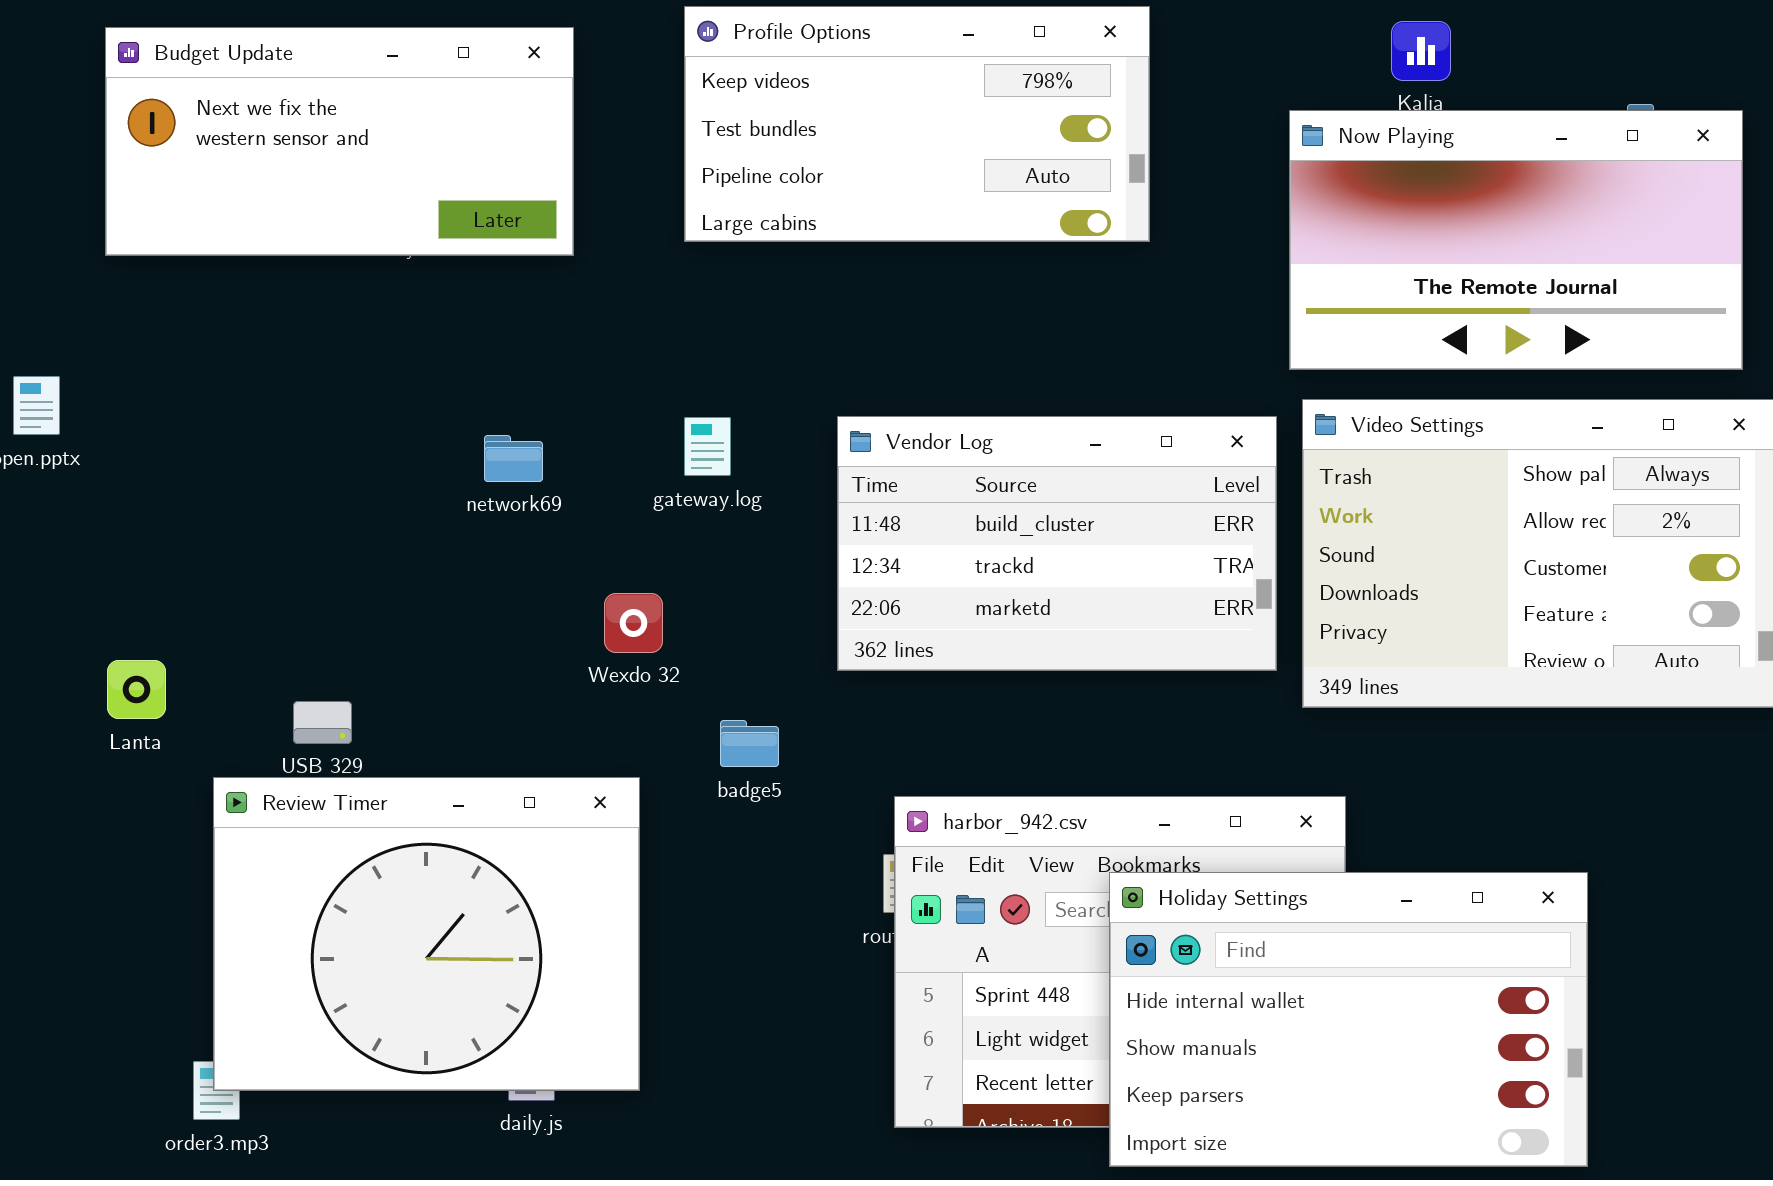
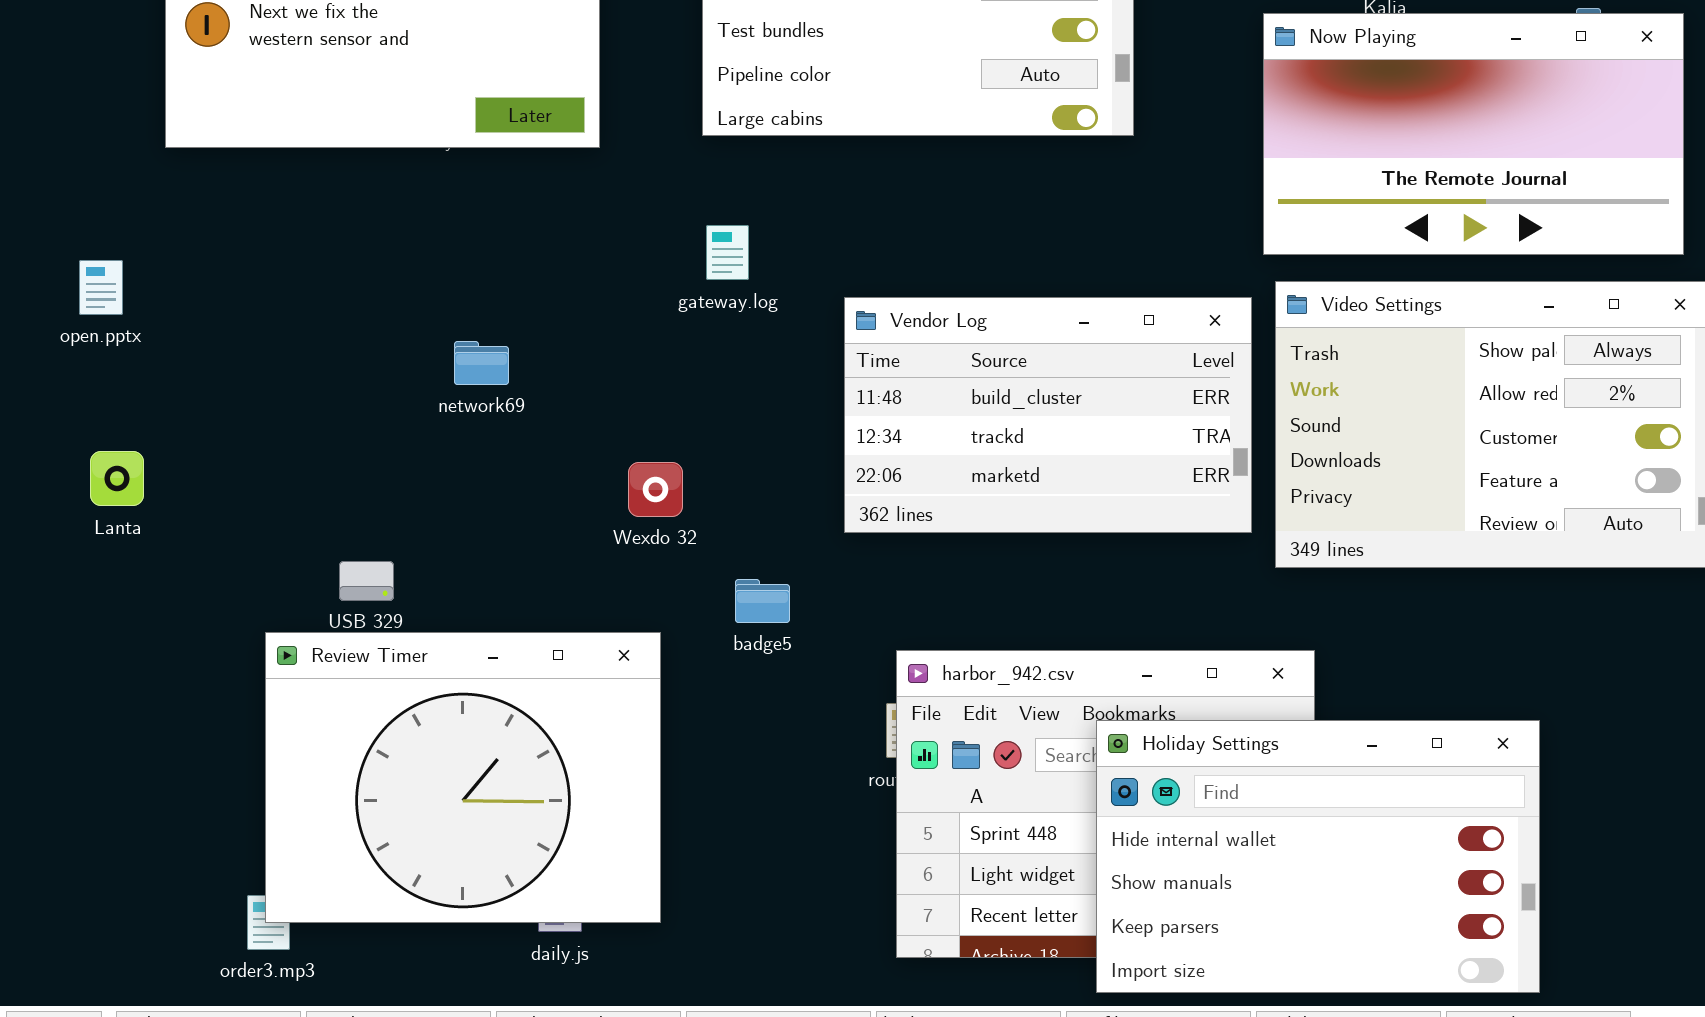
gateway.log: [684,417,731,476] -> [706,225,749,280], moved
network69: [484,435,543,482] -> [454,341,509,385], moved
Lanta: [107,660,166,719] -> [90,451,144,506], moved

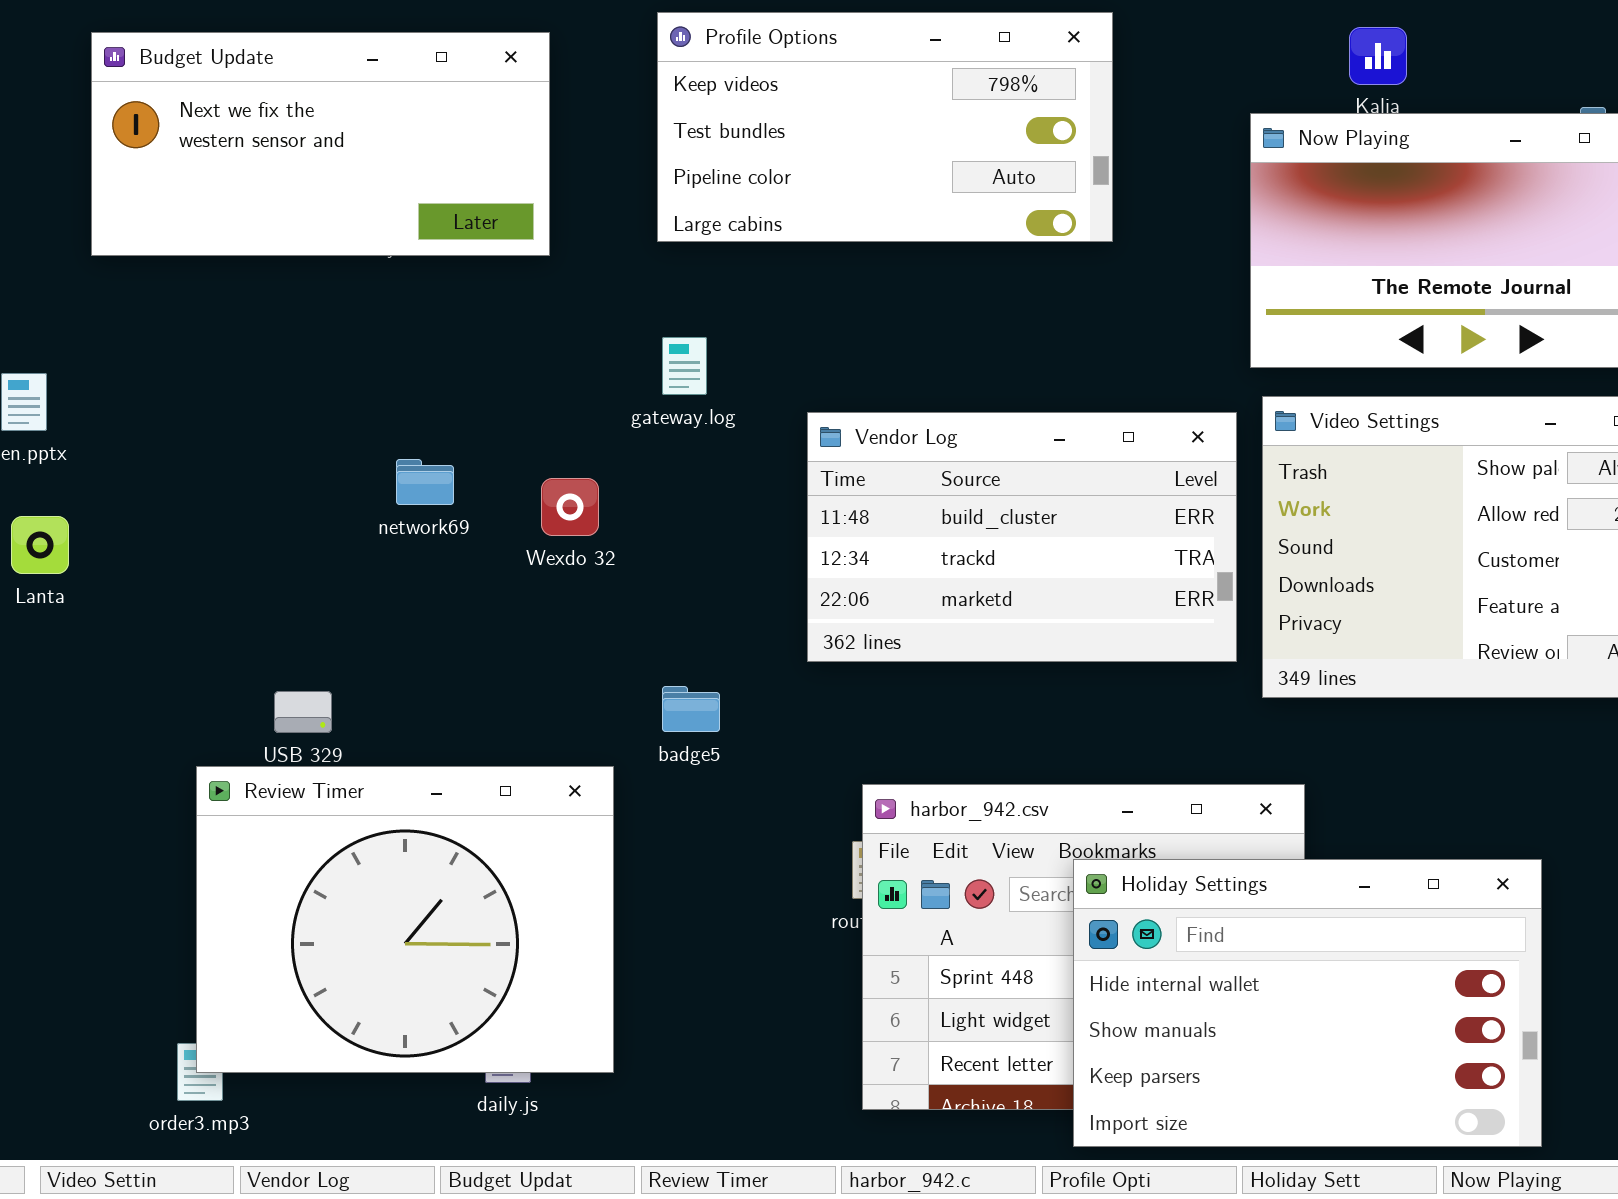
Lanta: [90,451,144,506] -> [11,516,69,574], moved
Wexdo 32: [628,462,683,517] -> [541,478,599,536], moved
badge5: [735,579,790,623] -> [662,686,720,732], moved

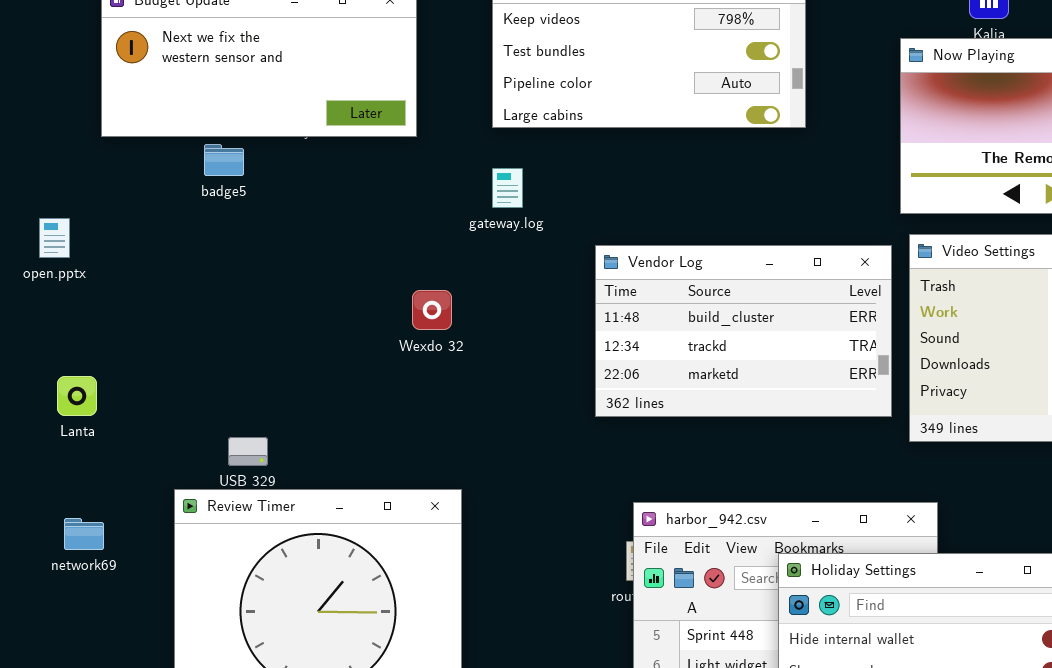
gateway.log: [662,337,707,395] -> [492,168,523,208], moved
network69: [396,459,454,505] -> [64,518,104,550], moved
Lanta: [11,516,69,574] -> [57,376,97,416], moved
badge5: [662,686,720,732] -> [204,144,244,176], moved

